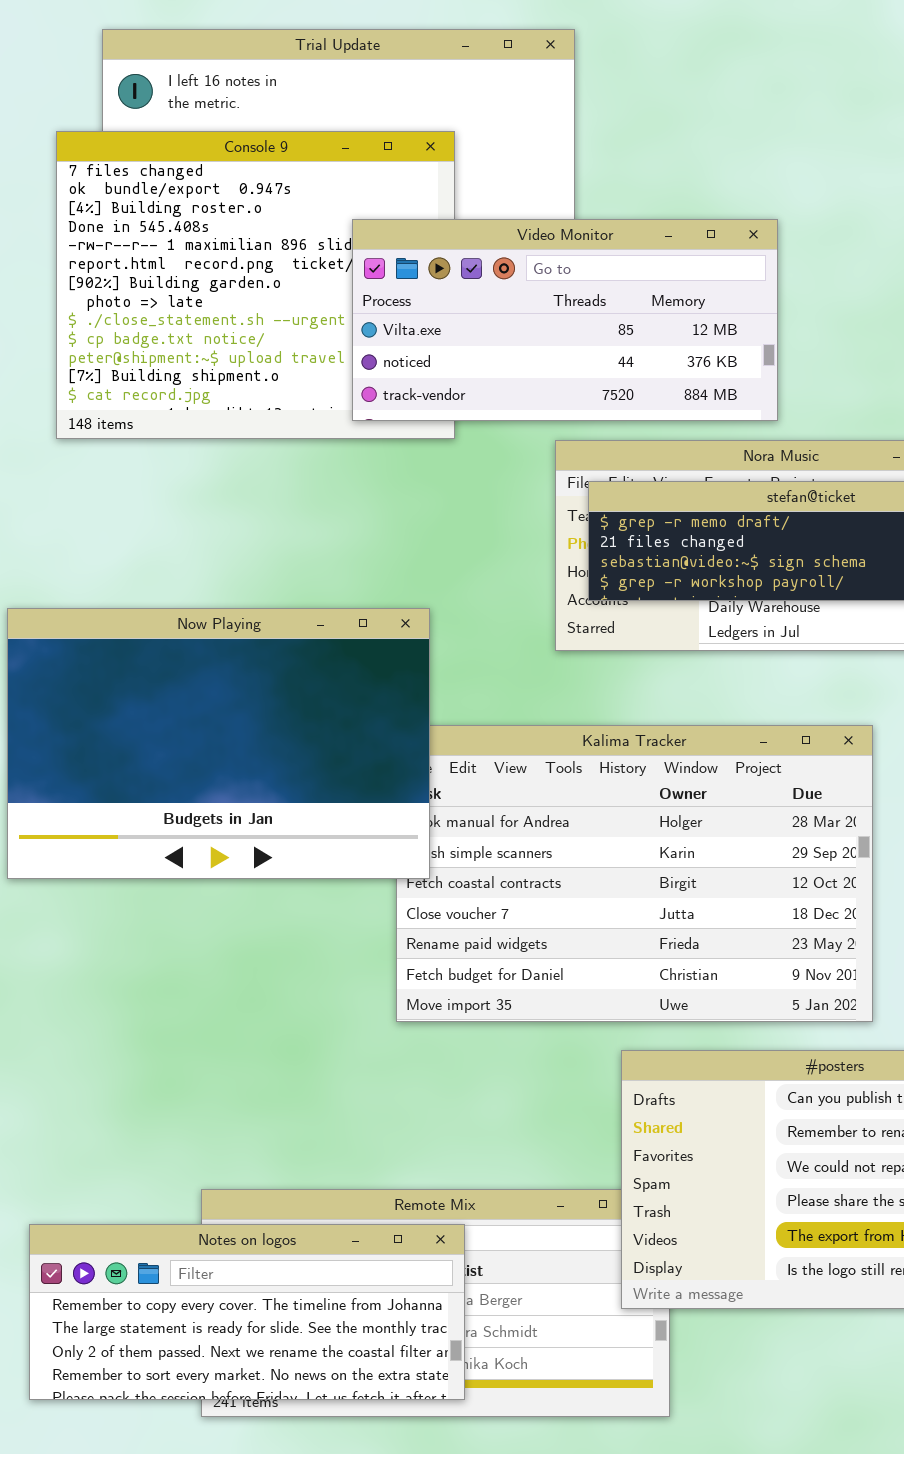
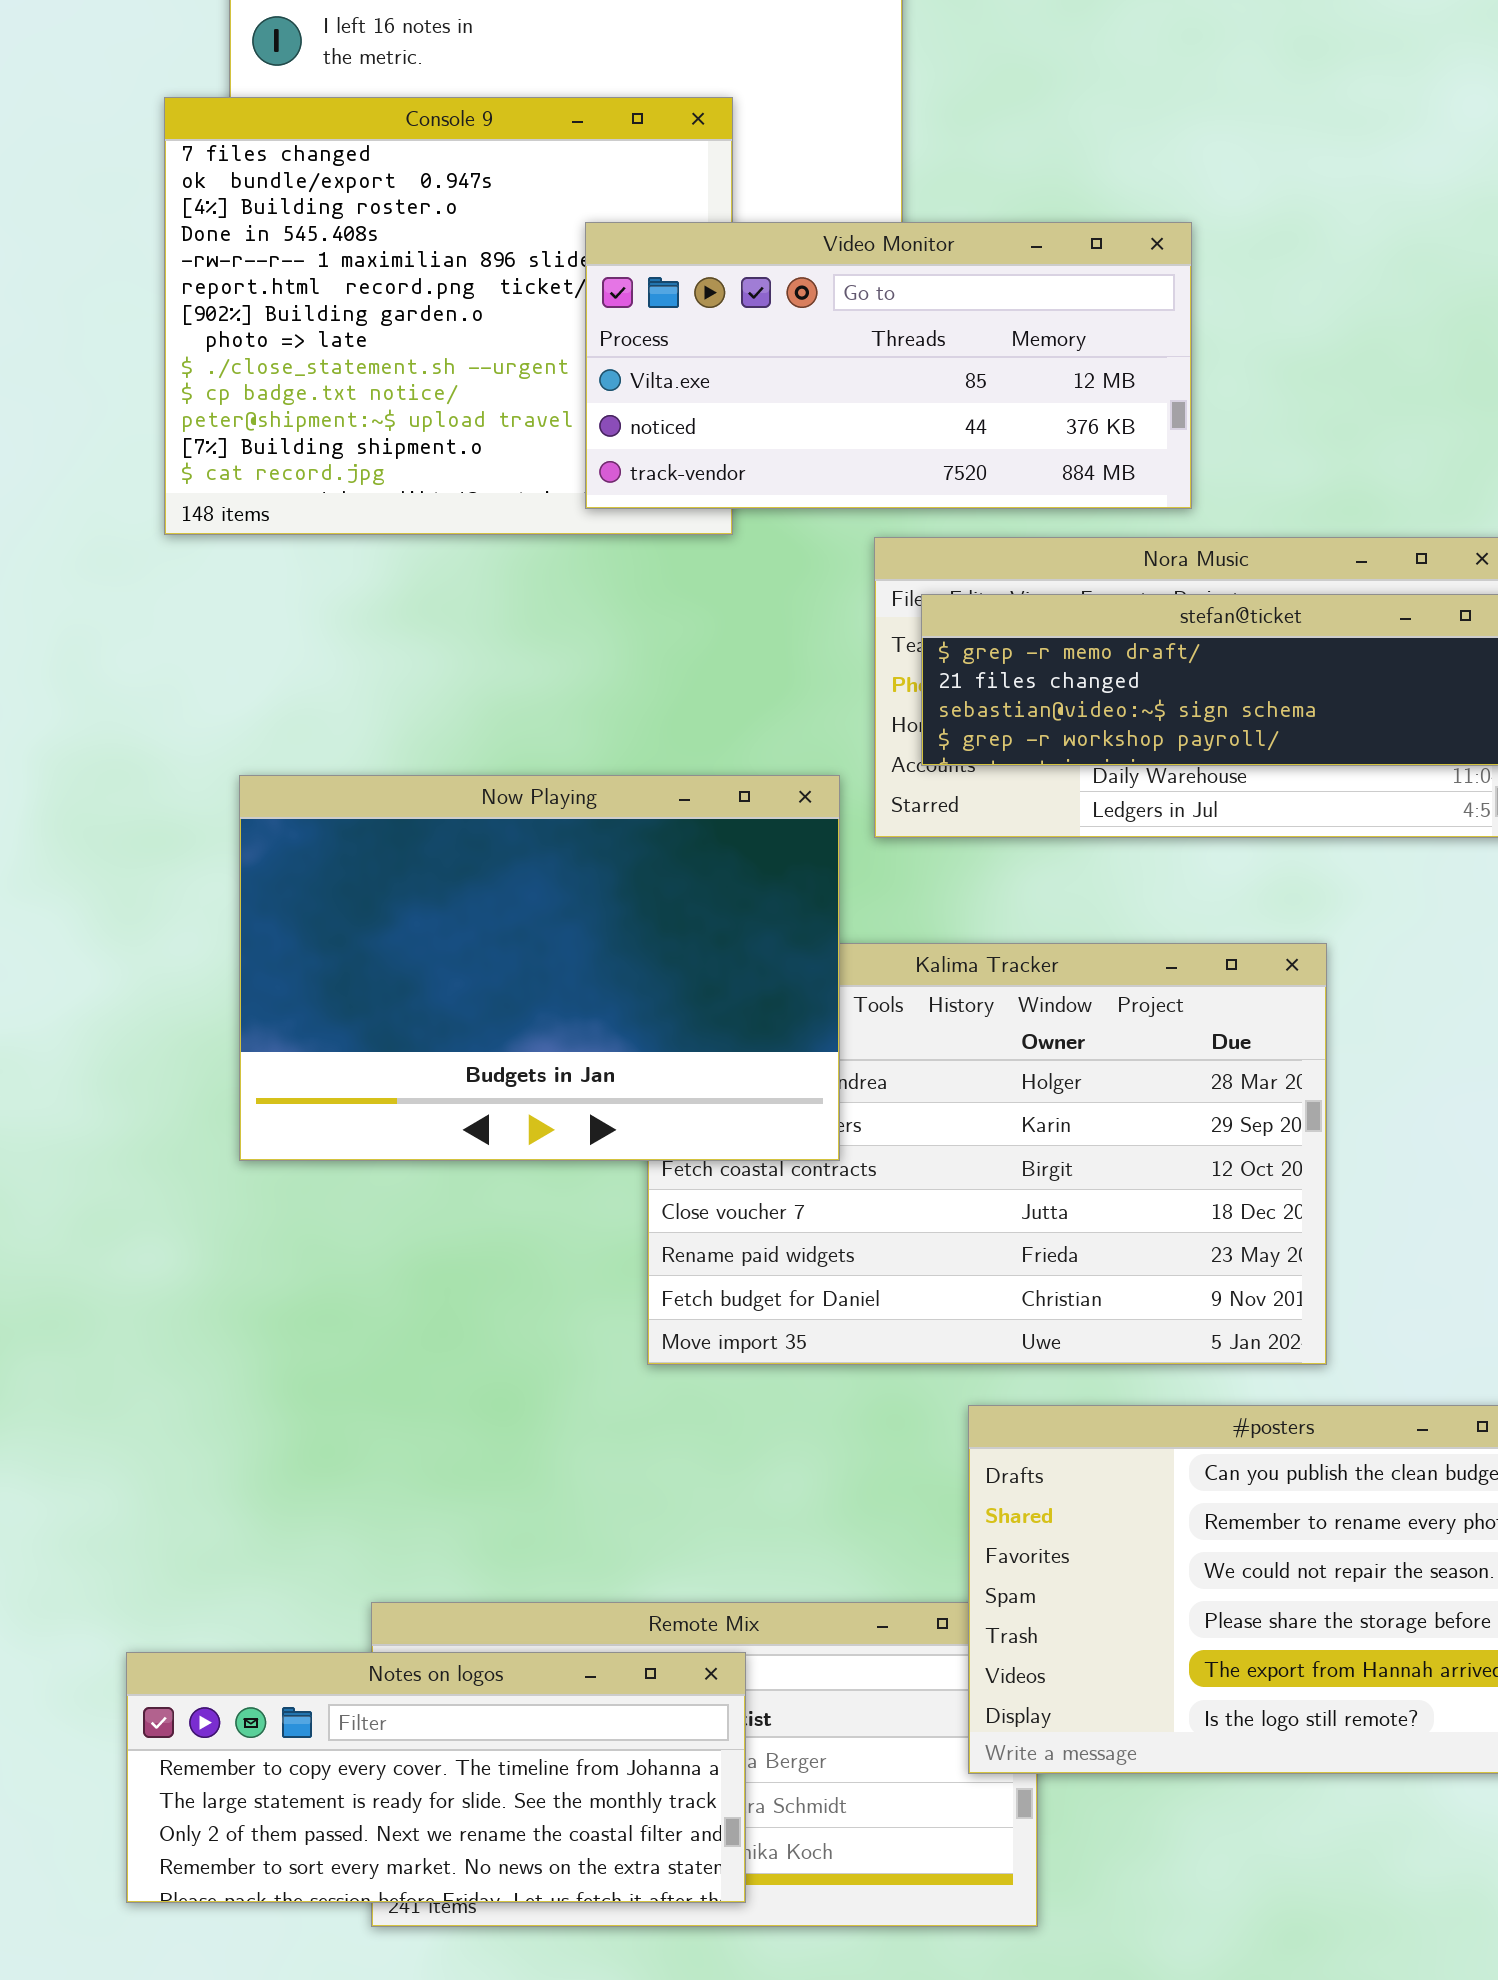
Now Playing: [7,608,430,879] -> [239,775,840,1161], moved

